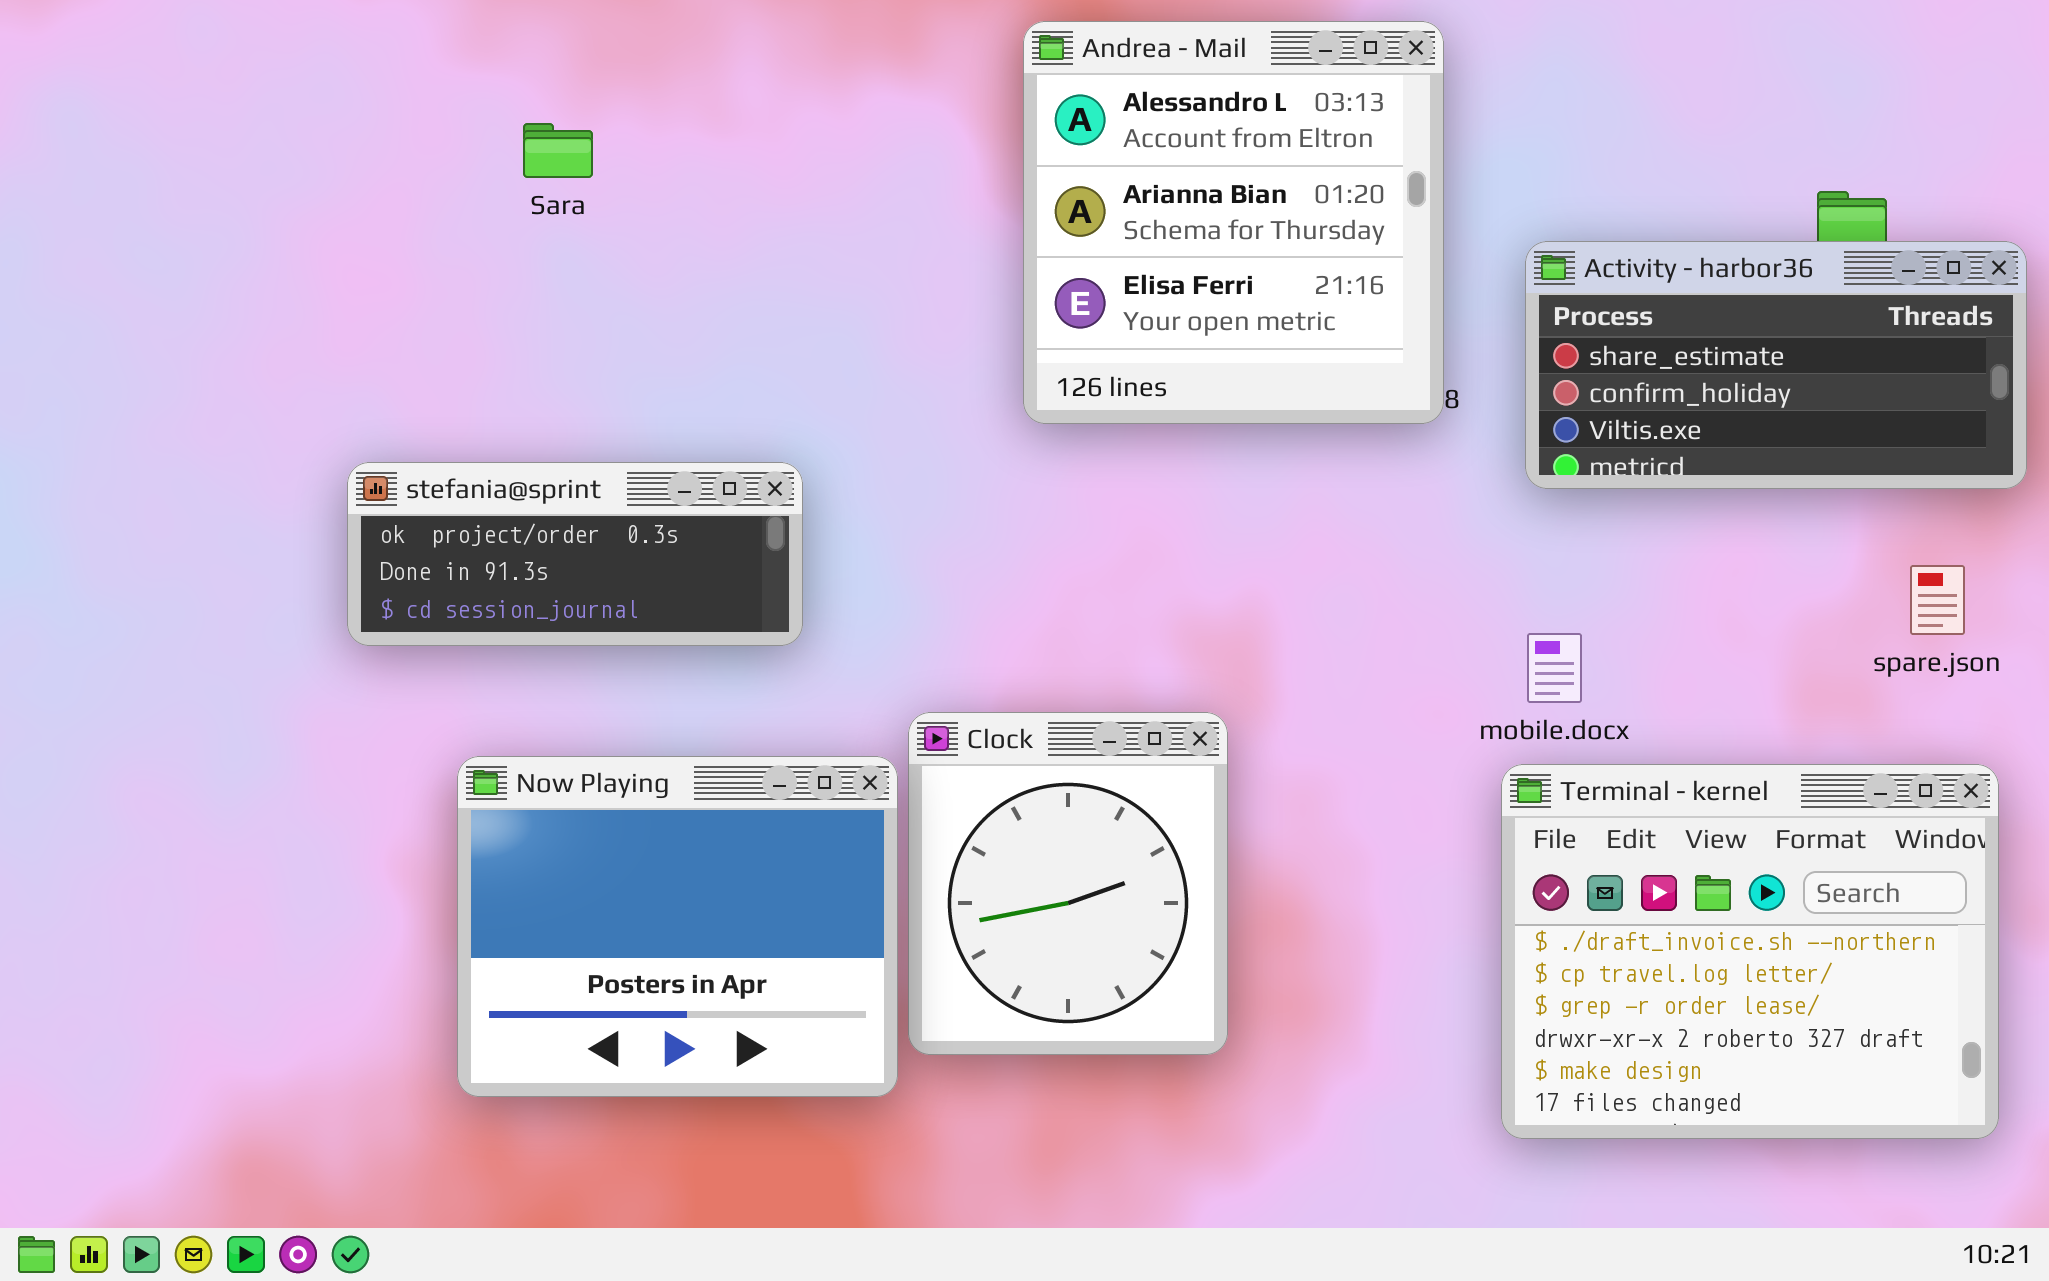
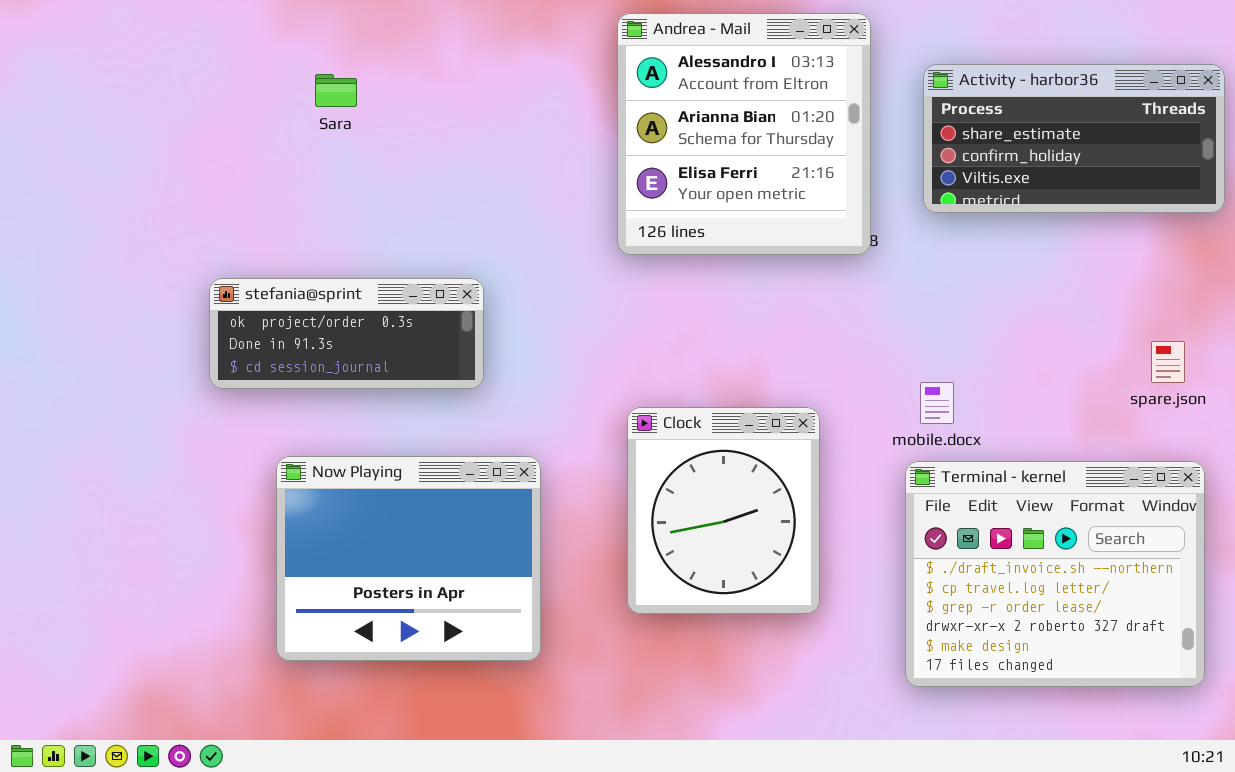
Activity - harbor36: [1525,241,2027,489] -> [923,64,1225,213], moved
Clock: [908,712,1228,1055] -> [627,407,820,614], moved

